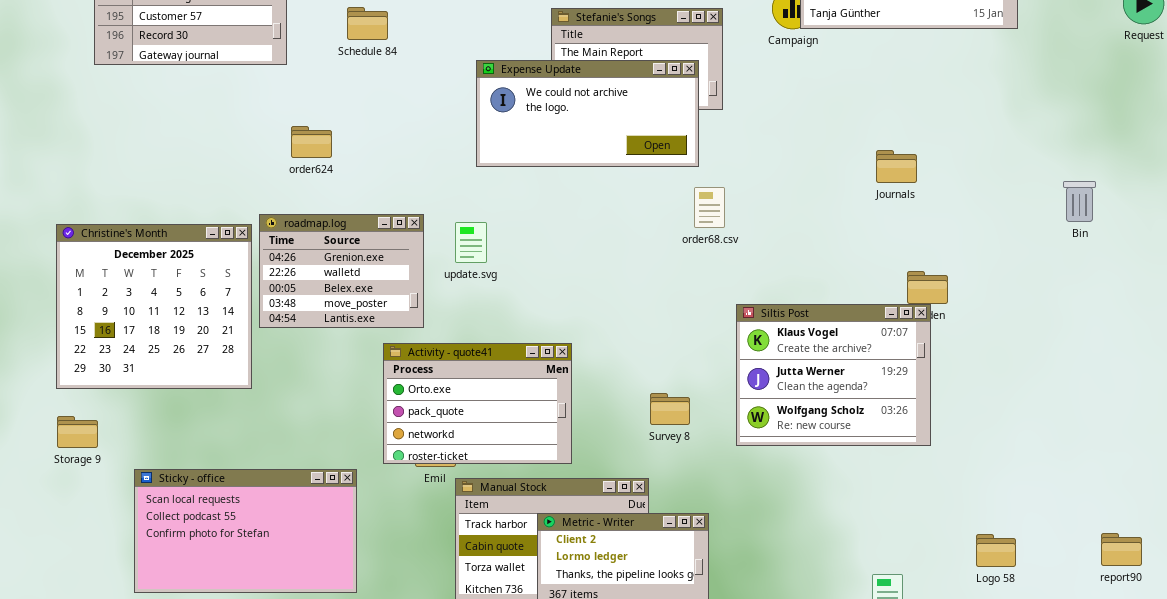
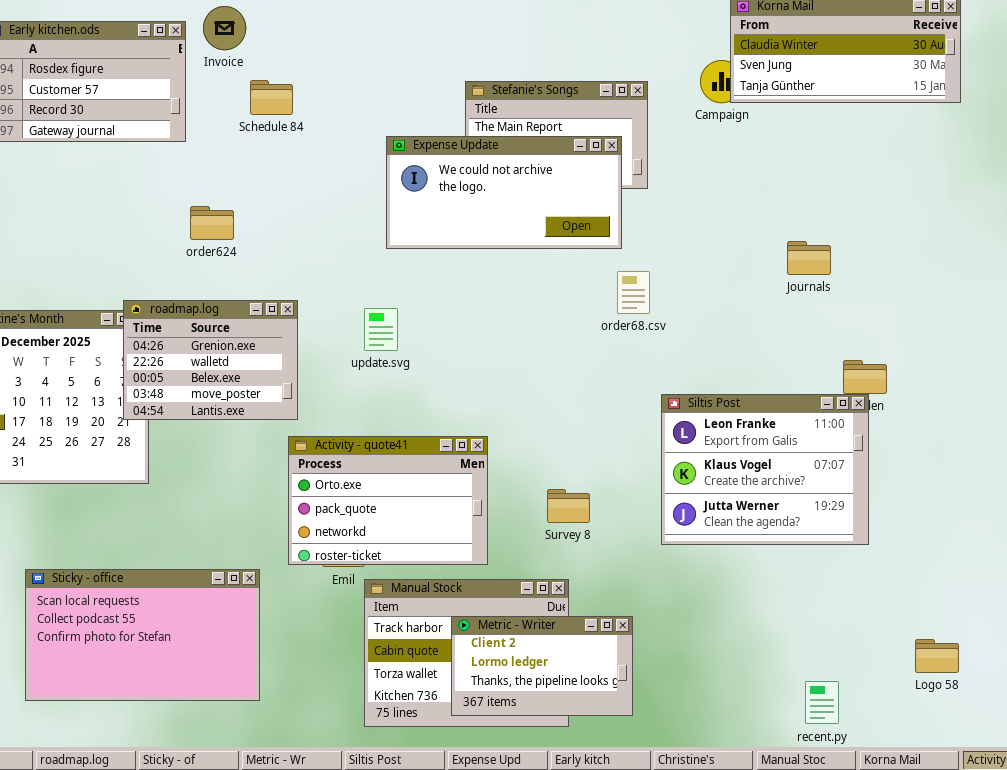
Journals: [876,150,917,183] -> [787,241,831,275], moved
roadmap.log: [259,214,424,328] -> [123,300,298,420], moved
Siltis Post: [736,304,931,446] -> [661,394,869,545], scrolled up 1 row
Survey 8: [650,393,690,425] -> [547,489,590,523], moved

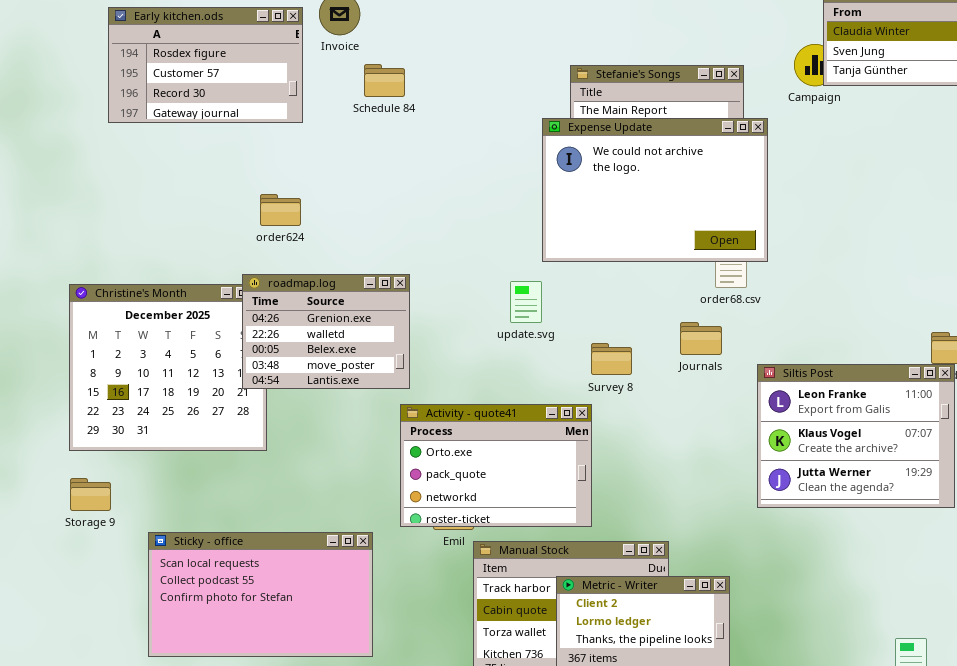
Expense Update: [386,136,622,249] -> [542,118,768,262], moved, resized
order624: [190,206,234,240] -> [260,194,301,226], moved
Journals: [787,241,831,275] -> [680,322,722,355], moved
update.svg: [364,308,398,351] -> [510,281,542,323], moved
Survey 8: [547,489,590,523] -> [591,343,632,375], moved

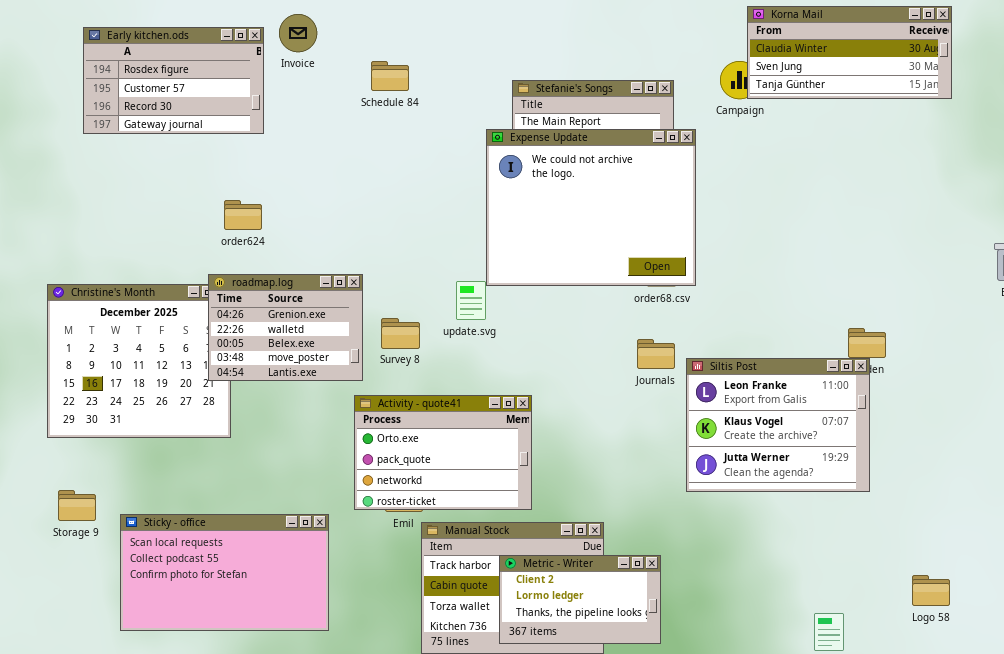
Schedule 84: [364,64,405,97] -> [371,61,409,91], moved
Expense Update: [542,118,768,262] -> [486,129,696,286], resized
Journals: [680,322,722,355] -> [637,339,675,369], moved
Survey 8: [591,343,632,375] -> [381,318,420,349], moved
Storage 9: [70,478,111,511] -> [58,490,96,521], moved

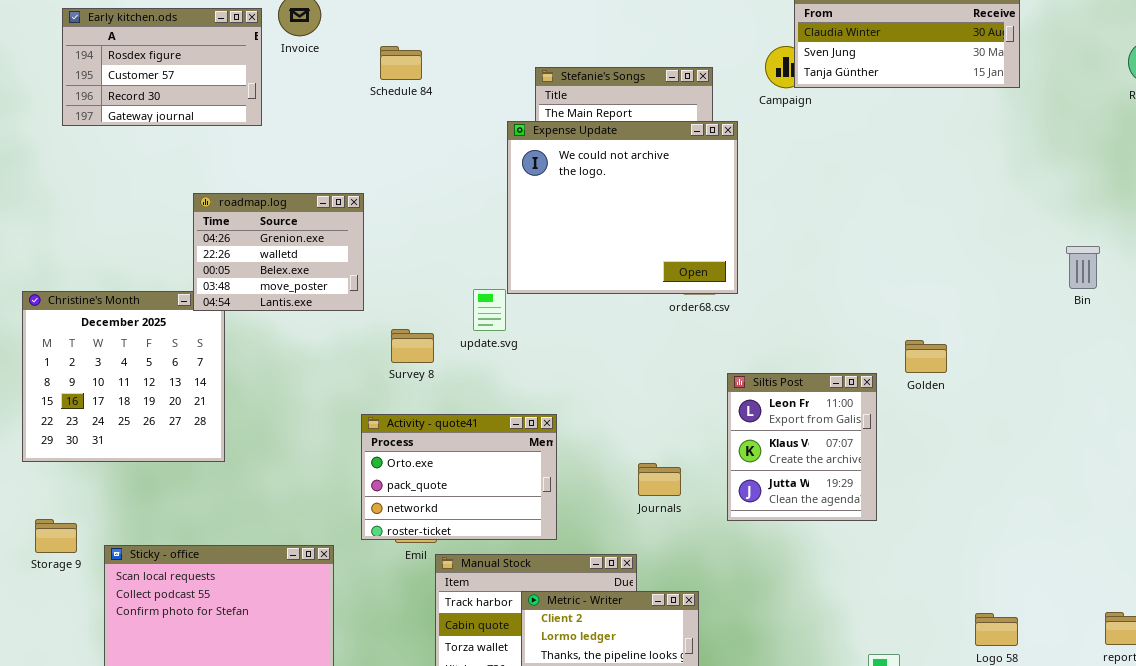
roadmap.log: [208,274,363,381] -> [193,193,364,311], moved
Journals: [637,339,675,369] -> [638,463,681,496], moved
Siltis Post: [686,358,870,492] -> [727,373,877,521], resized

